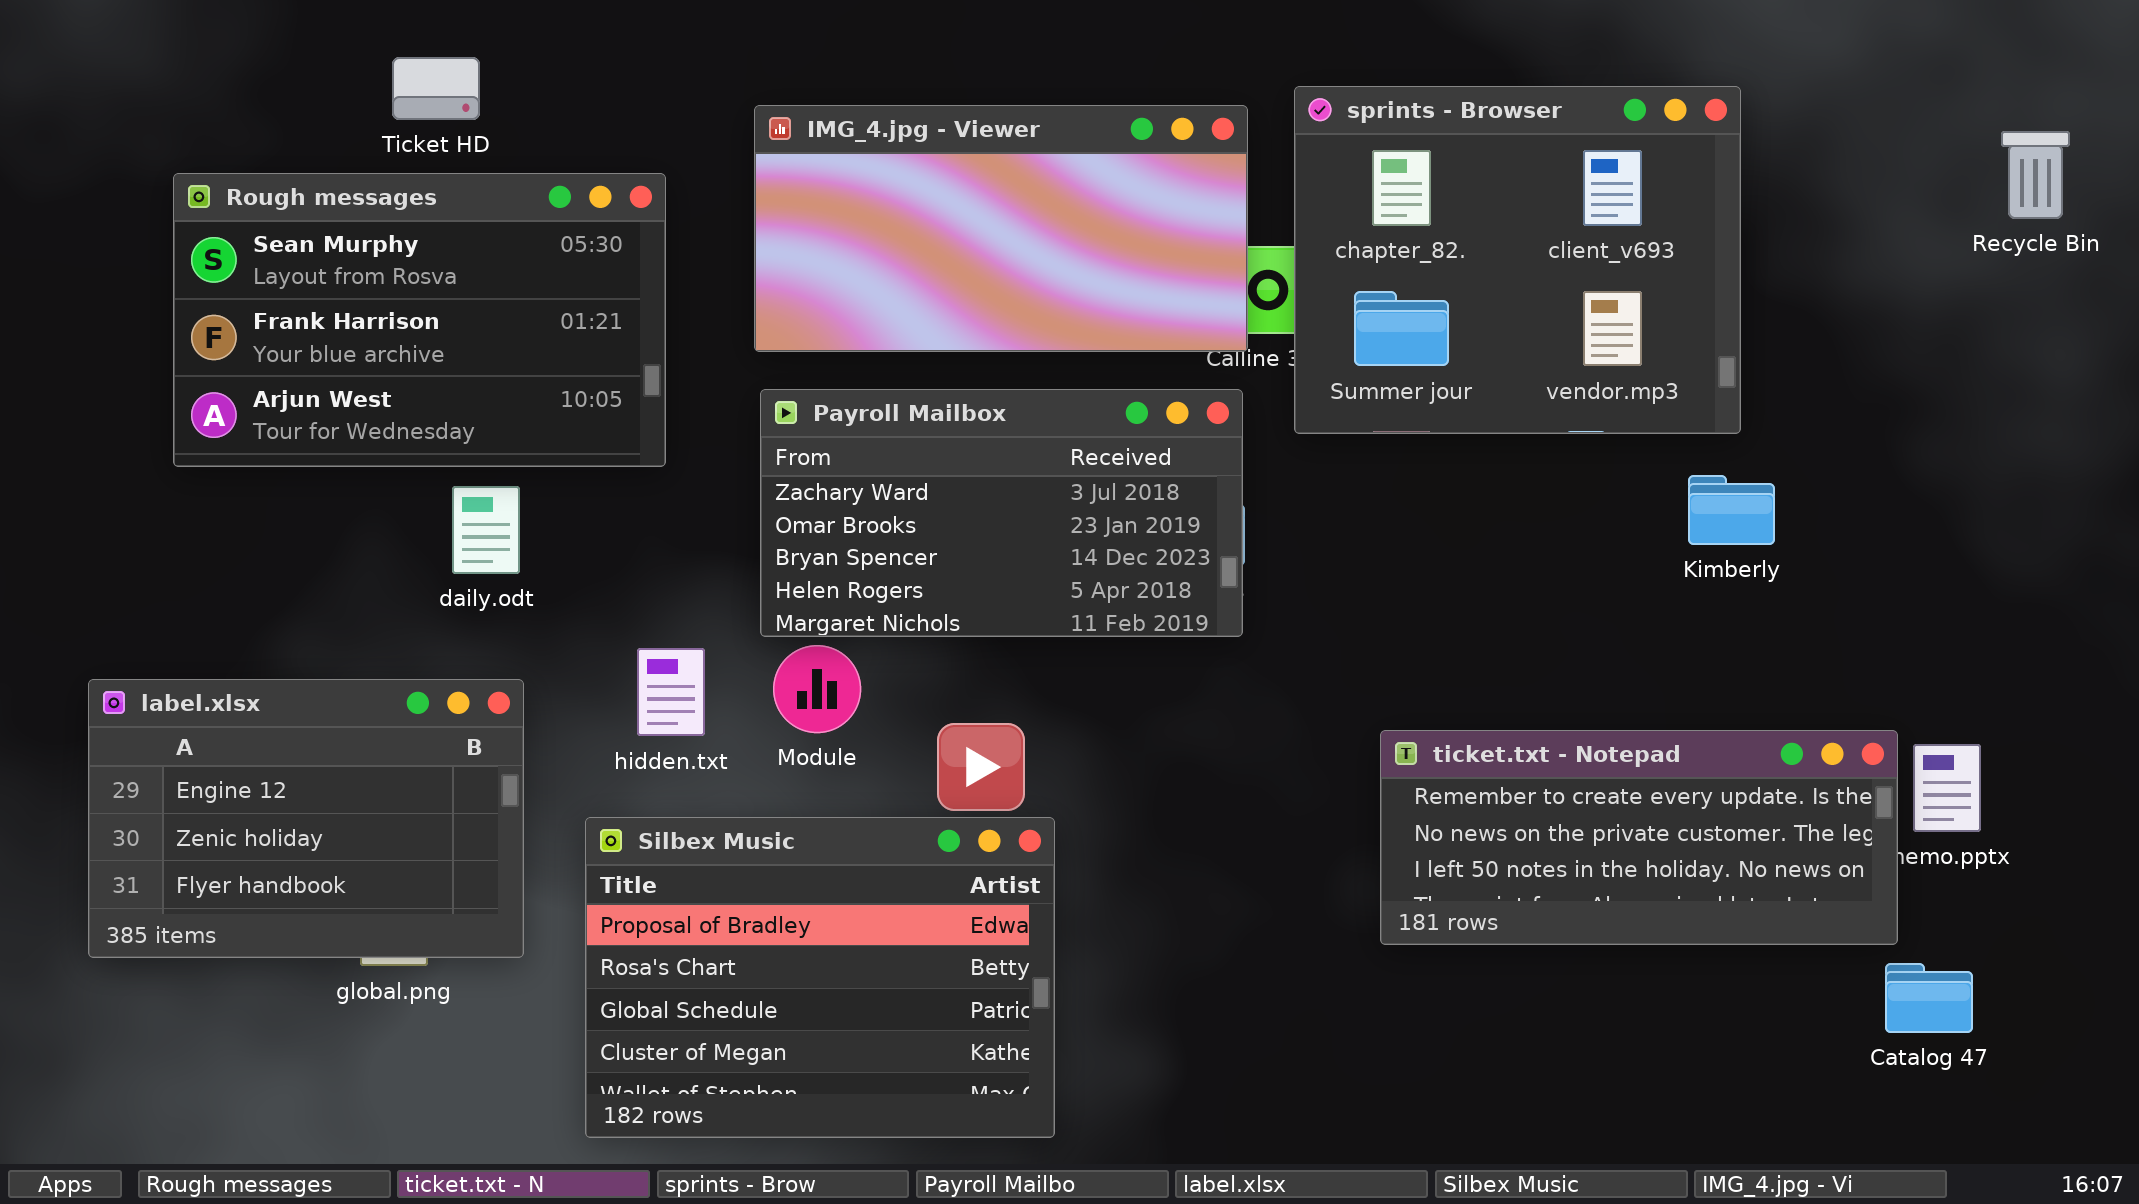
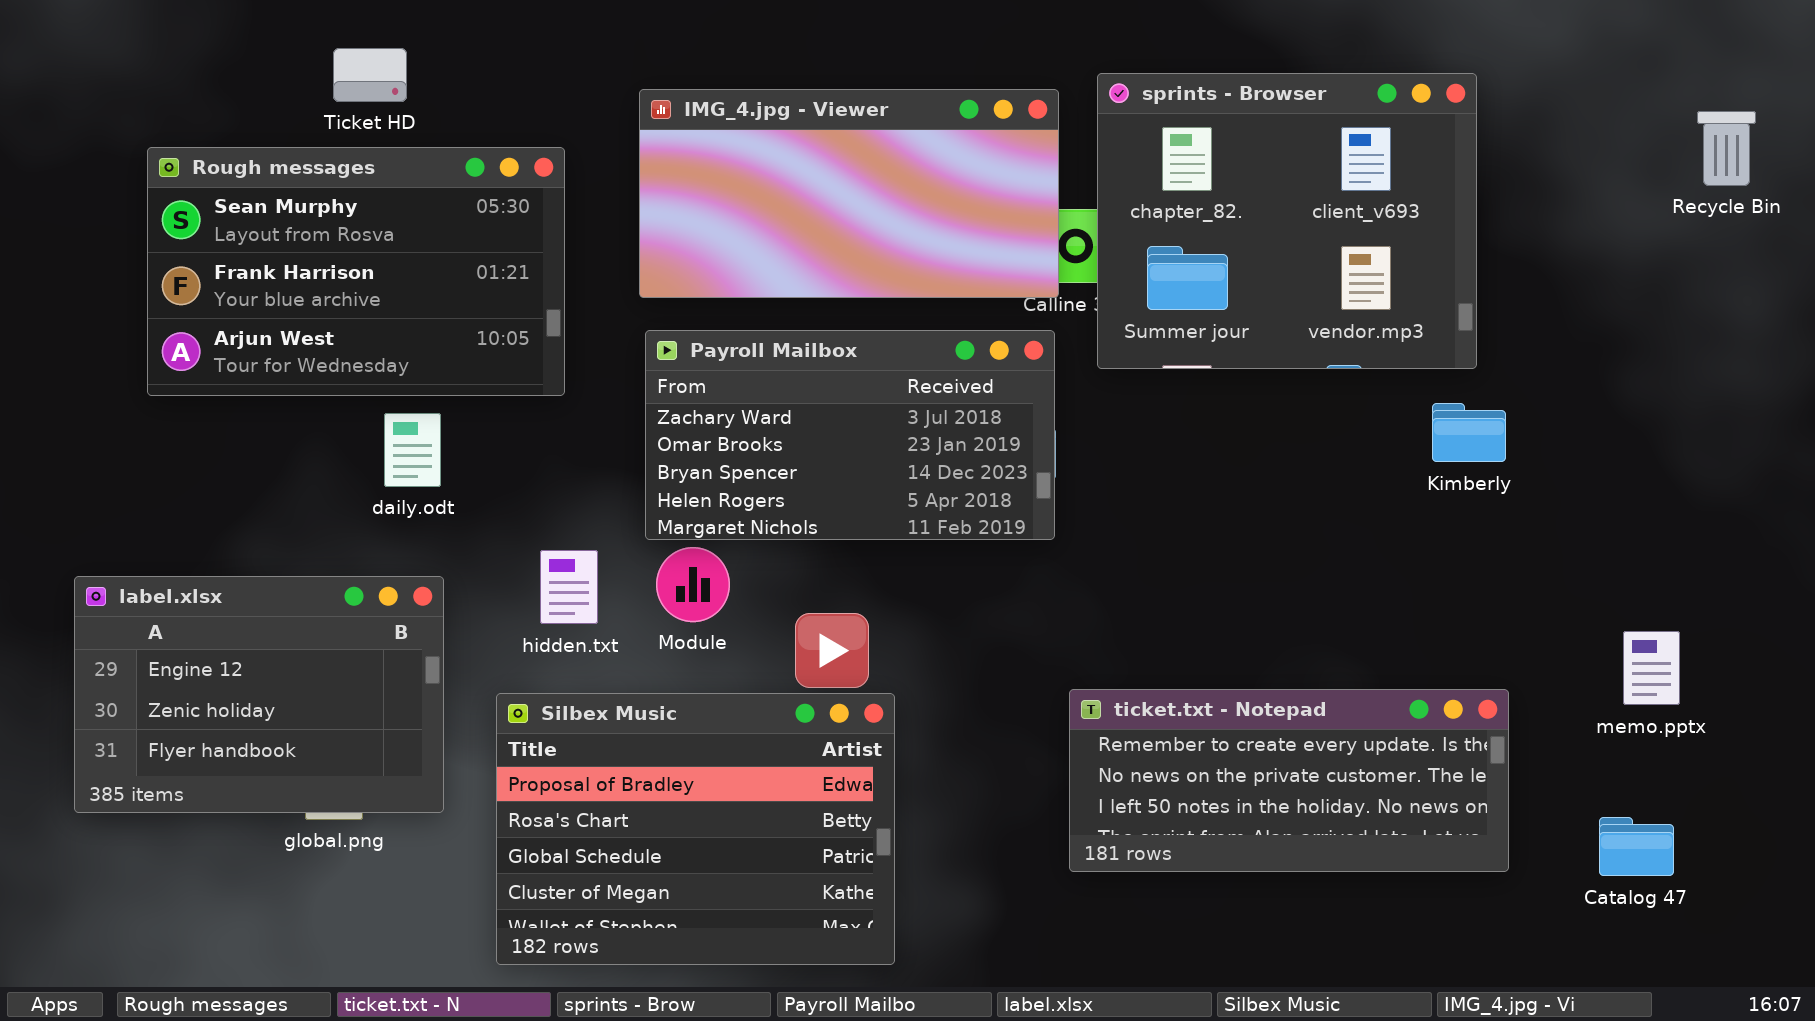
ticket.txt - Notepad: [1380,730,1898,945] -> [1069,689,1509,872], moved

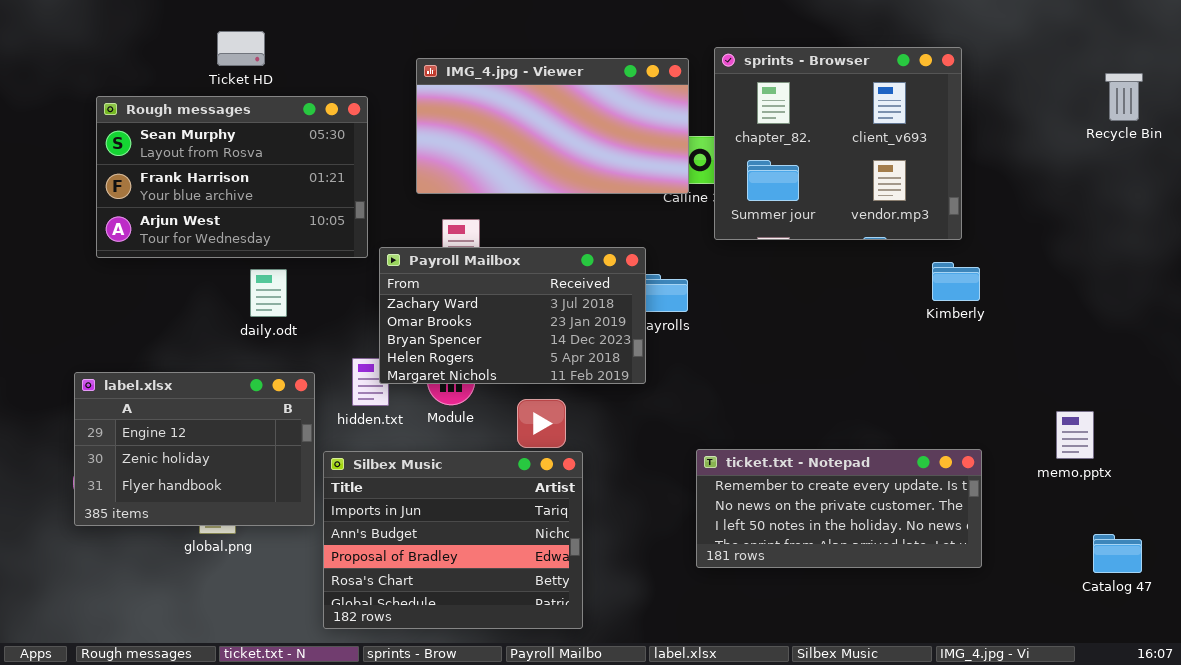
Payroll Mailbox: [645,330,1055,540] -> [379,247,646,384], moved
label.xlsx: [74,576,444,813] -> [74,372,315,526], moved
Silbex Music: [496,693,895,965] -> [323,451,583,629], scrolled up 2 rows
Catalog 47: [1599,817,1674,876] -> [1093,534,1142,573], moved

